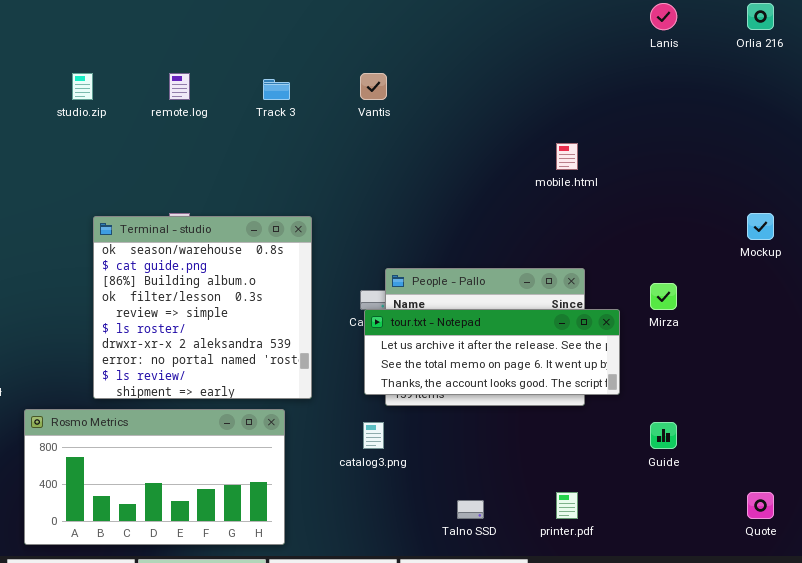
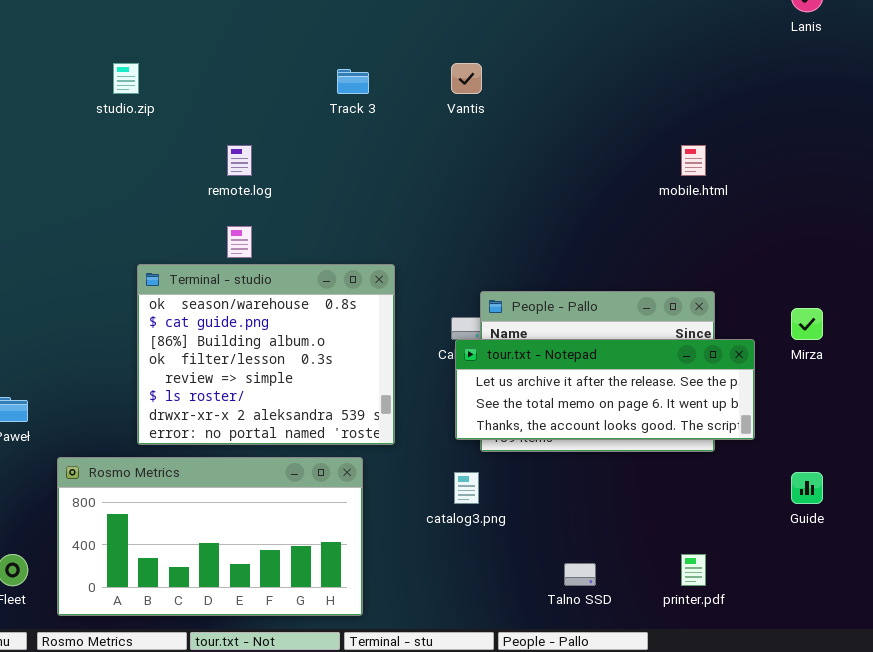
remote.log: [169,73,190,100] -> [227,145,252,176], moved
Terminal - studio: [93,216,312,399] -> [137,264,395,445], resized

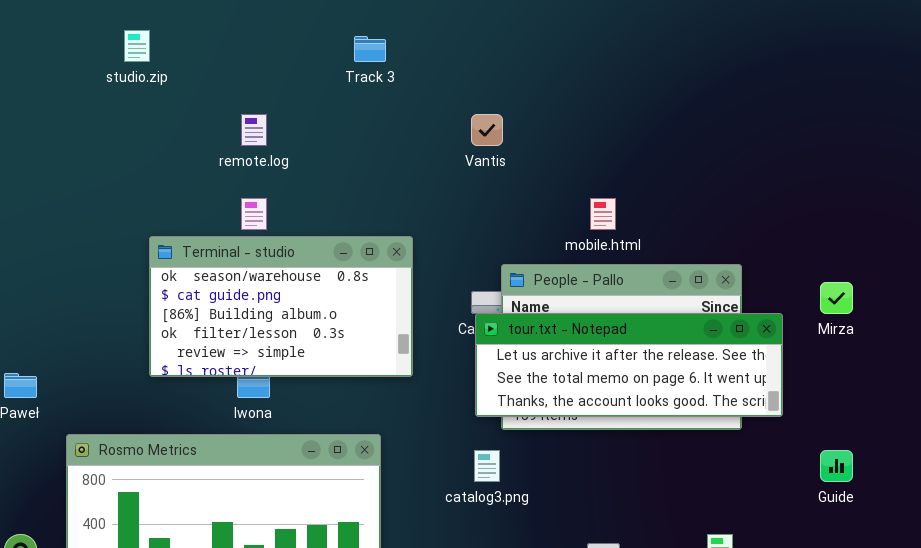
Vantis: [451,63,482,94] -> [471,114,503,146], moved
mobile.html: [681,145,706,176] -> [590,198,616,230], moved
Terminal - studio: [137,264,395,445] -> [149,236,413,377], resized

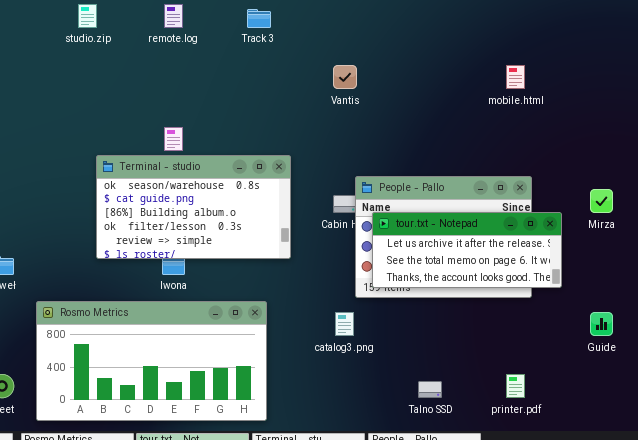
remote.log: [241,114,267,146] -> [164,4,183,28], moved
mobile.html: [590,198,616,230] -> [506,65,525,89], moved
tour.txt - Notepad: [475,313,783,417] -> [372,212,562,288], resized

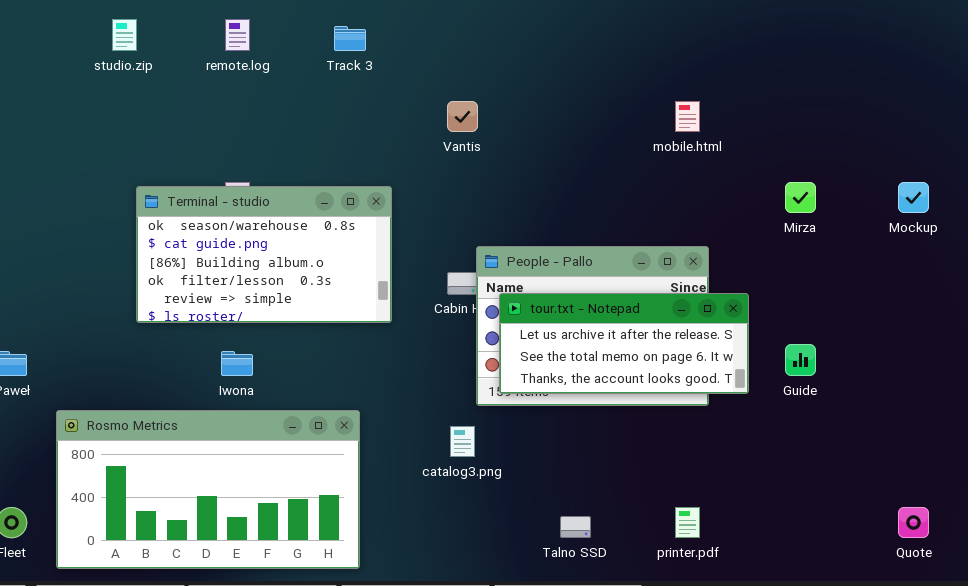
Terminal - studio: [96,155,291,259] -> [136,186,392,323], moved
Mirza: [590,189,613,213] -> [785,182,816,213], moved
Guide: [590,312,613,336] -> [785,344,816,376], moved

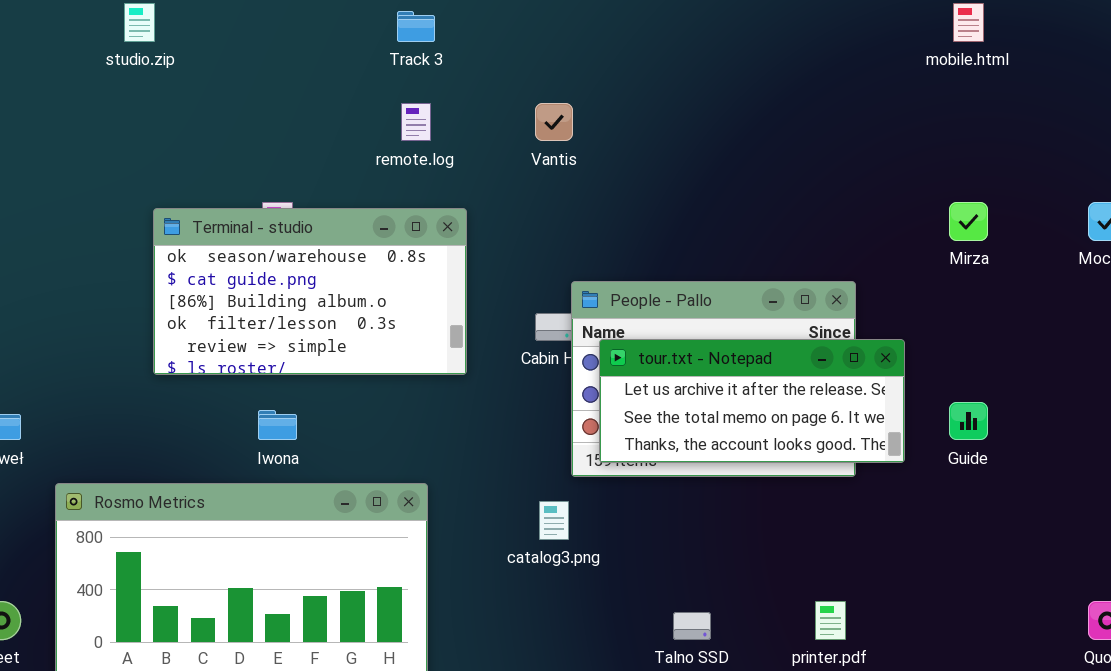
remote.log: [225,19,250,51] -> [401,103,431,141], moved
mobile.html: [675,101,700,132] -> [953,3,984,42], moved

